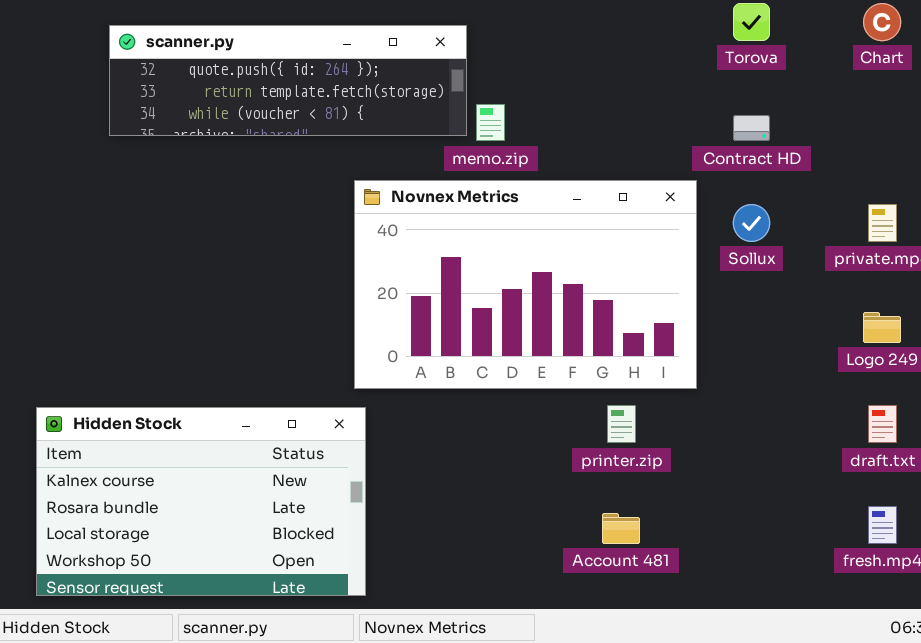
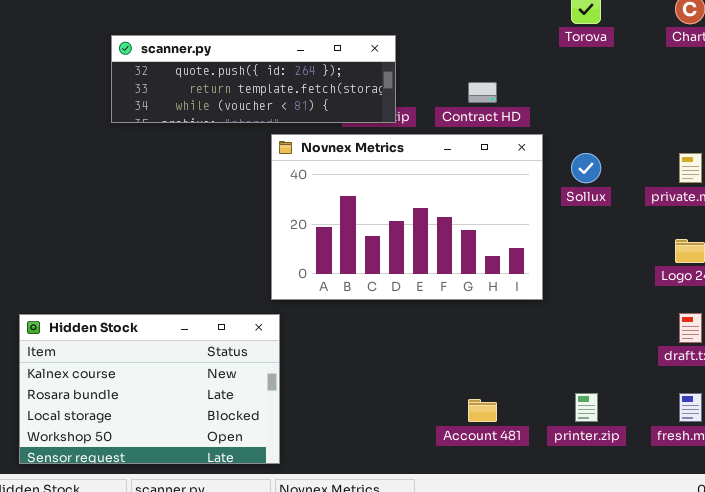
scanner.py: [109,25,467,136] -> [111,35,396,123], moved
Contract HD: [733,115,770,141] -> [468,82,497,103], moved
printer.zip: [607,405,636,443] -> [575,393,598,422], moved

